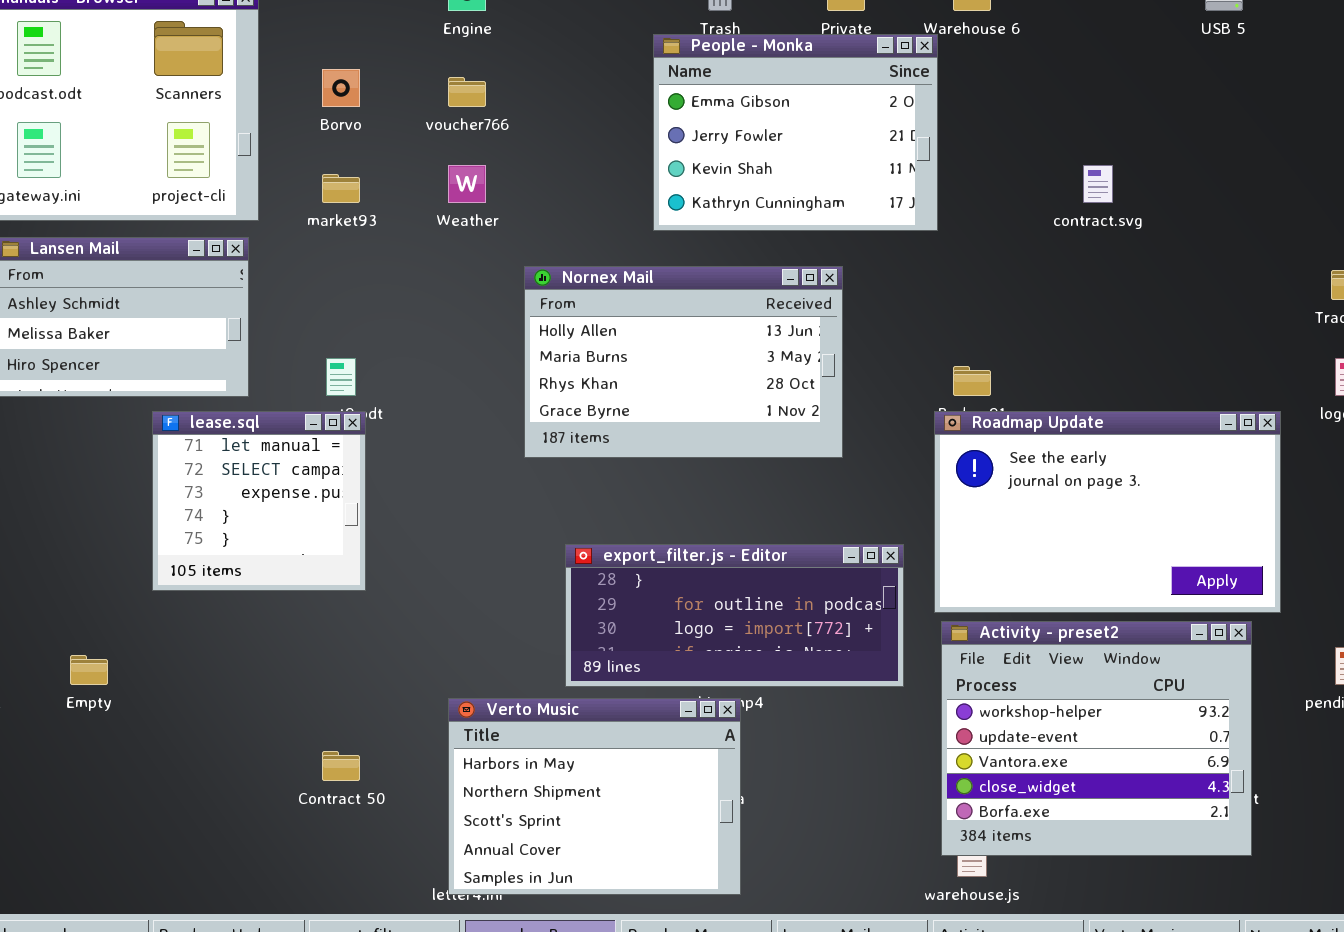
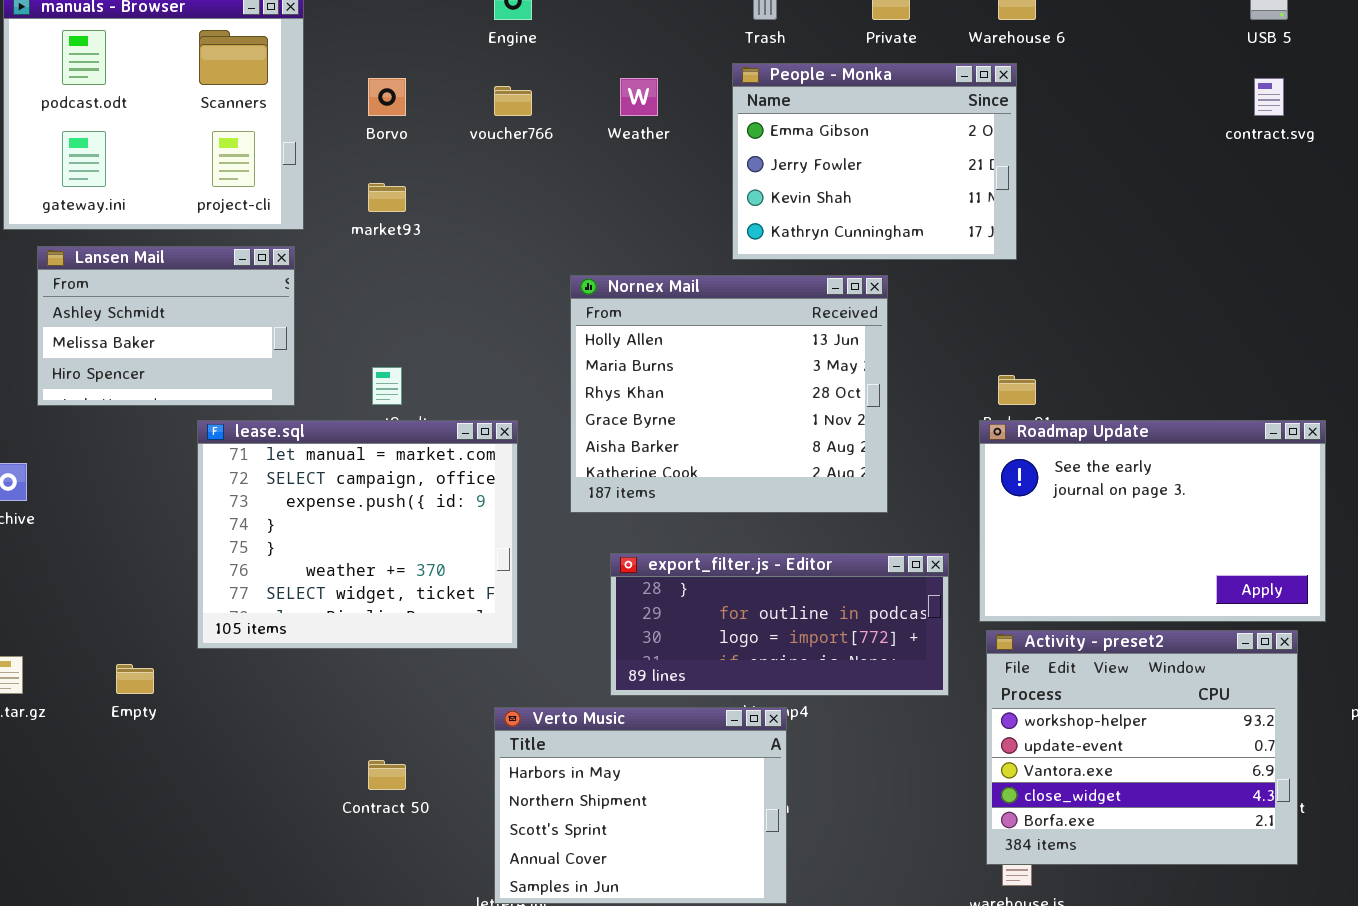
People - Monka: [653,34,938,231] -> [732,63,1017,260], moved
Weather: [448,165,486,203] -> [620,78,658,116], moved
contract.svg: [1083,165,1113,203] -> [1254,78,1284,116], moved
Nornex Mail: [524,266,843,458] -> [570,275,888,513], resized
lease.sql: [152,411,366,591] -> [197,420,518,649], resized

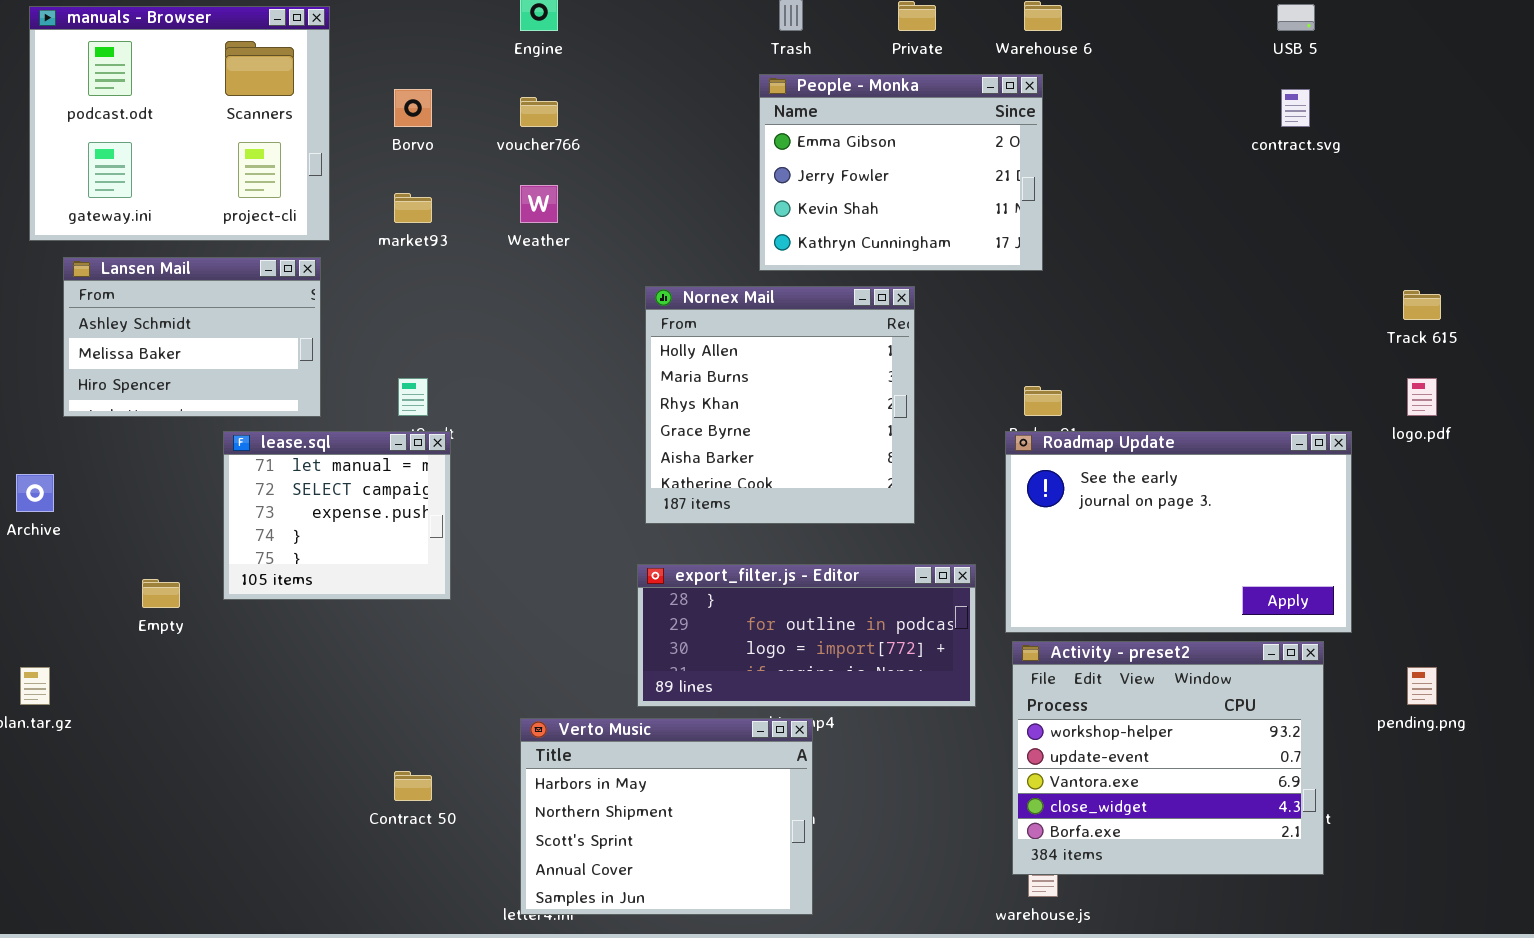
Weather: [620,78,658,116] -> [520,185,558,223], moved
Nornex Mail: [570,275,888,513] -> [645,286,915,524], resized
lease.sql: [197,420,518,649] -> [223,431,451,600], resized
Empty: [116,664,154,694] -> [142,579,180,608], moved

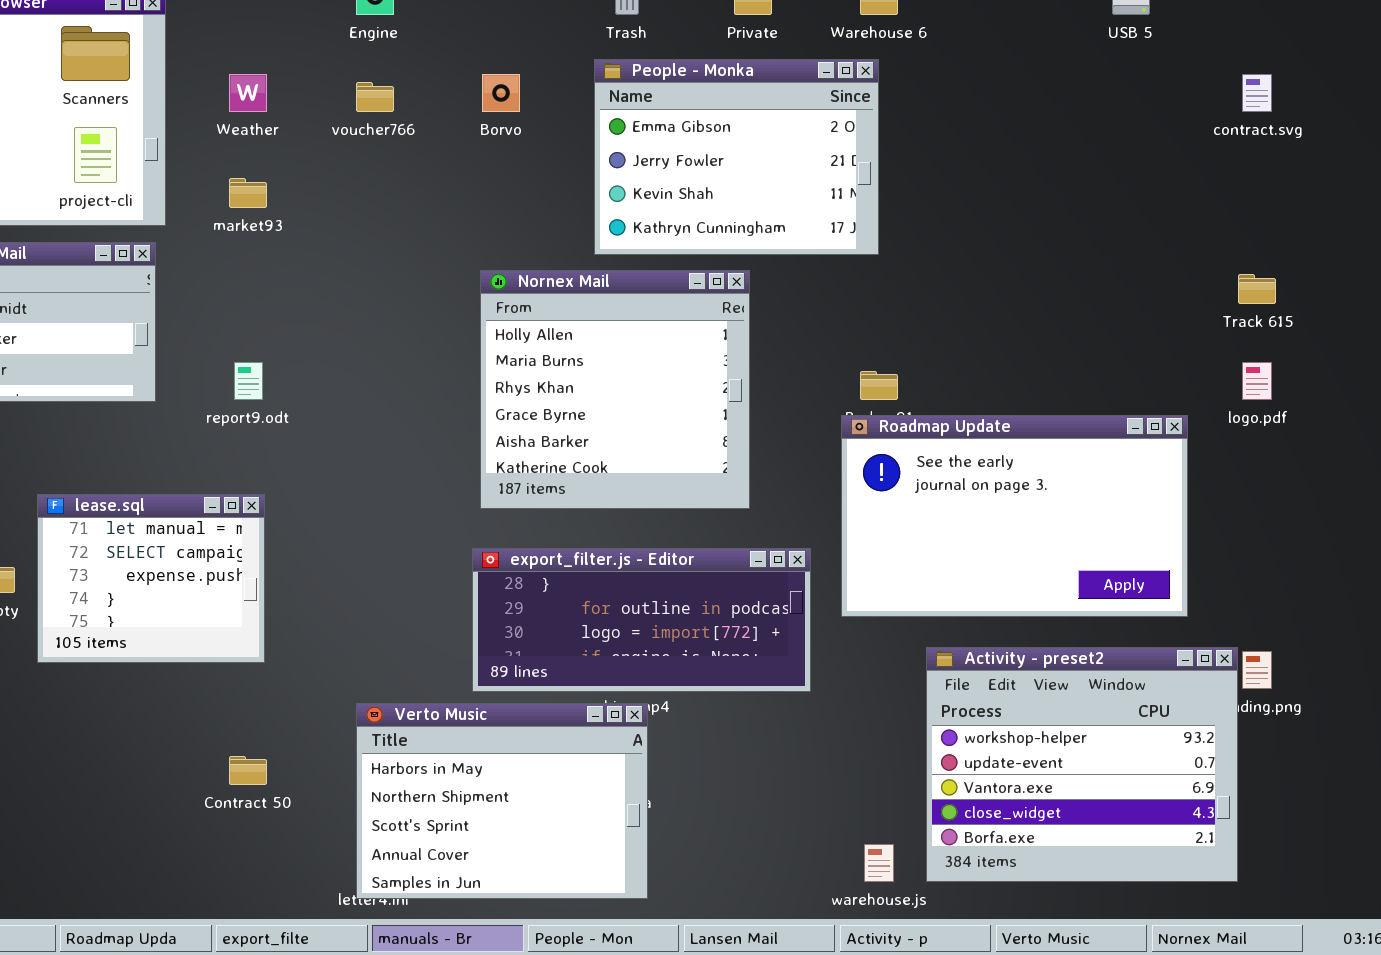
Borvo: [394,89,432,127] -> [482,74,520,112], moved
contract.svg: [1281,89,1310,127] -> [1242,74,1272,112], moved
Weather: [520,185,558,223] -> [229,74,267,112], moved
lease.sql: [223,431,451,600] -> [37,494,265,663], moved
Activity - preset2: [1012,641,1324,875] -> [926,647,1238,882], moved

